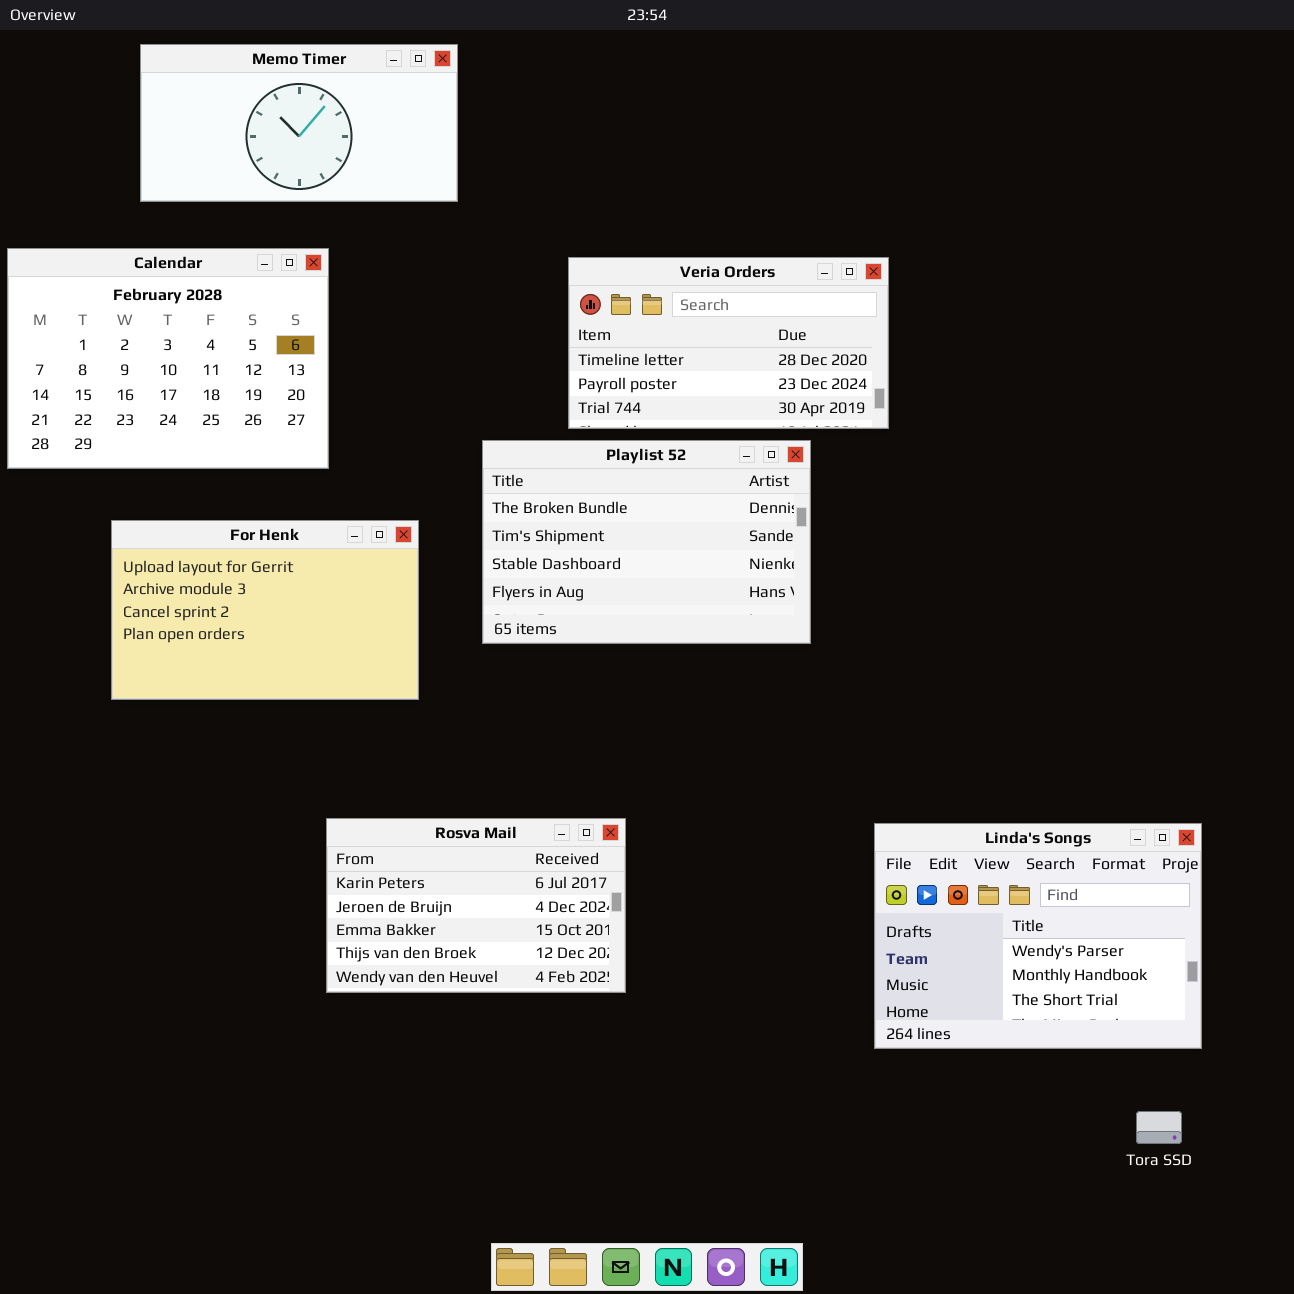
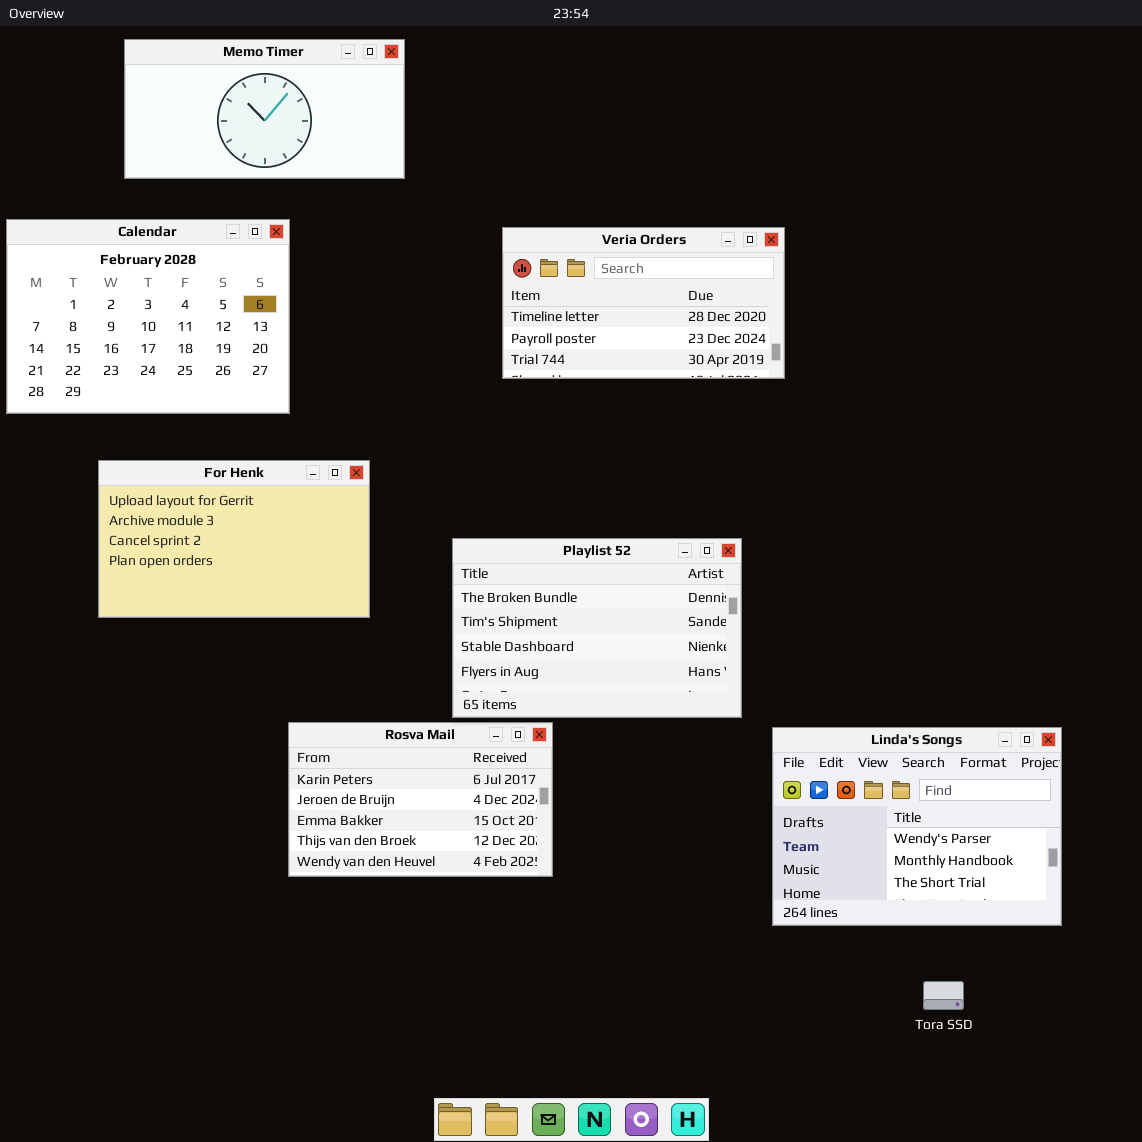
Playlist 52: [482,440,811,644] -> [452,538,742,718], moved
Tora SSD: [1136,1111,1182,1144] -> [923,981,964,1010], moved

